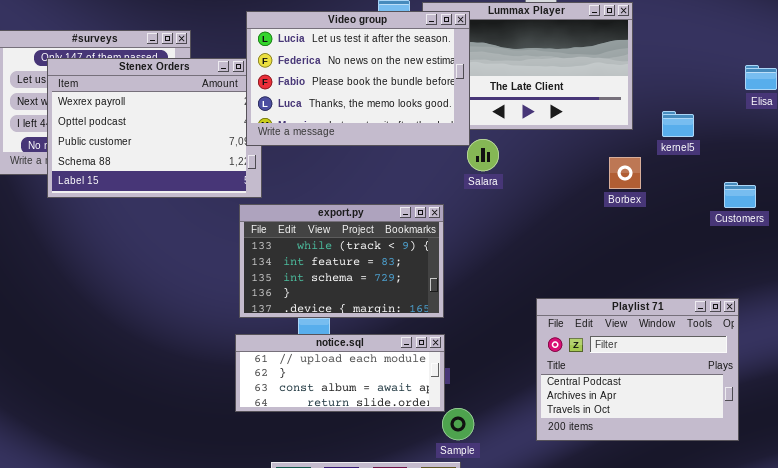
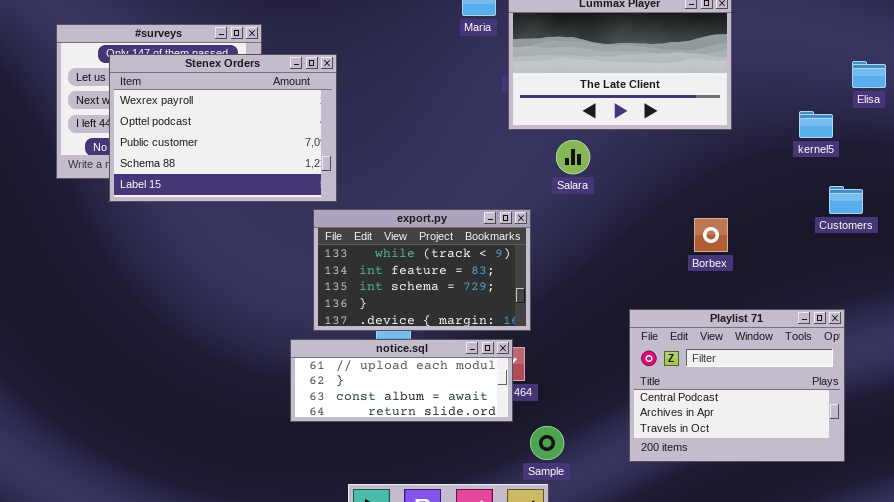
Video group: [246,11,470,146] -> none, closed
kernel5: [662,111,694,137] -> [799,111,833,138], moved
Borbex: [609,157,641,189] -> [694,218,728,252], moved
notice.sql: [235,334,445,412] -> [290,339,513,422], moved

